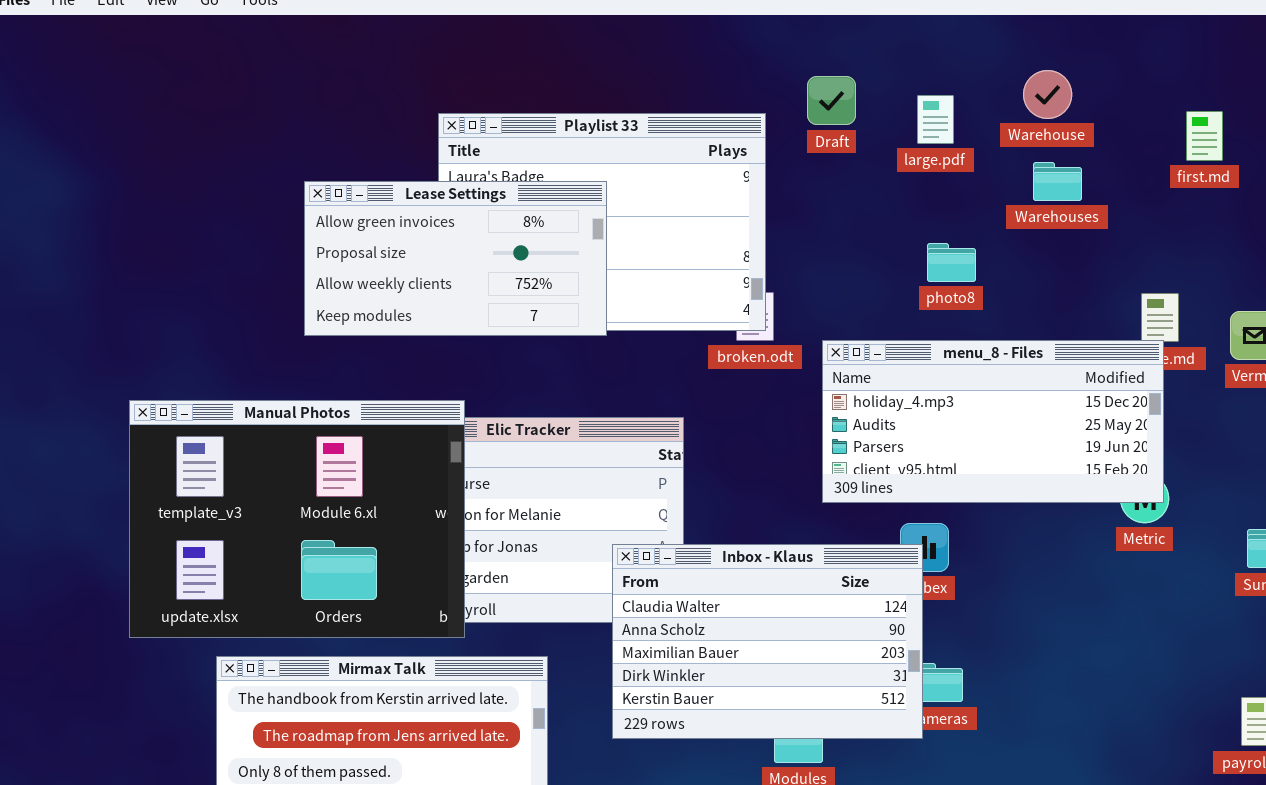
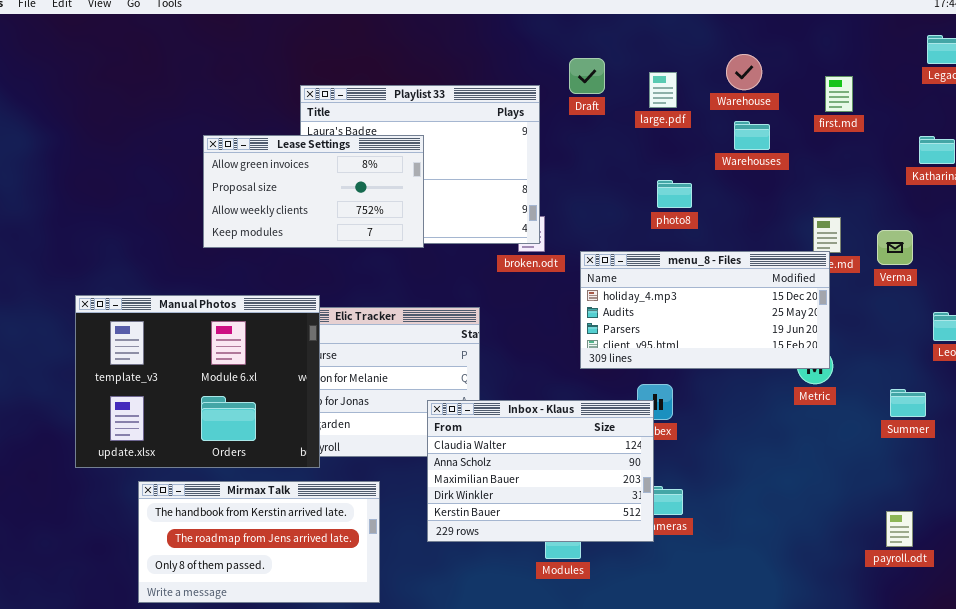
first.md: [1186,111,1223,161] -> [825,76,853,112], moved

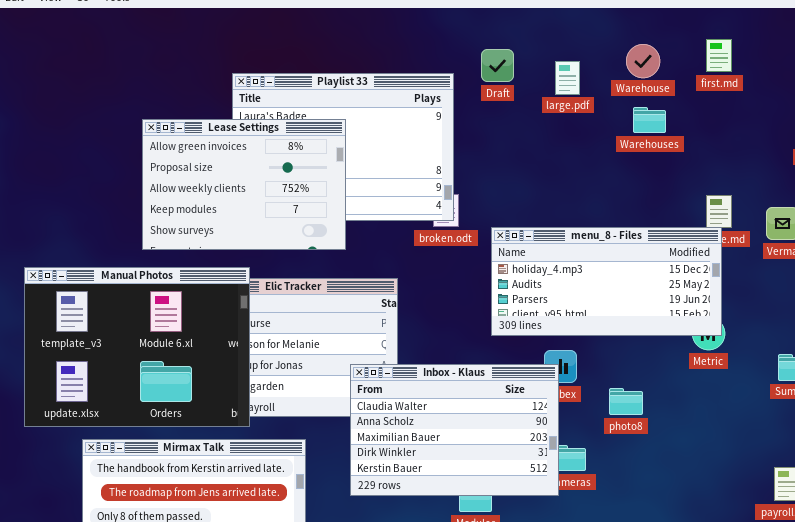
first.md: [825,76,853,112] -> [706,39,732,72], moved
Lease Settings: [203,135,424,248] -> [142,119,346,250], resized
photo8: [657,180,692,208] -> [609,388,643,415], moved

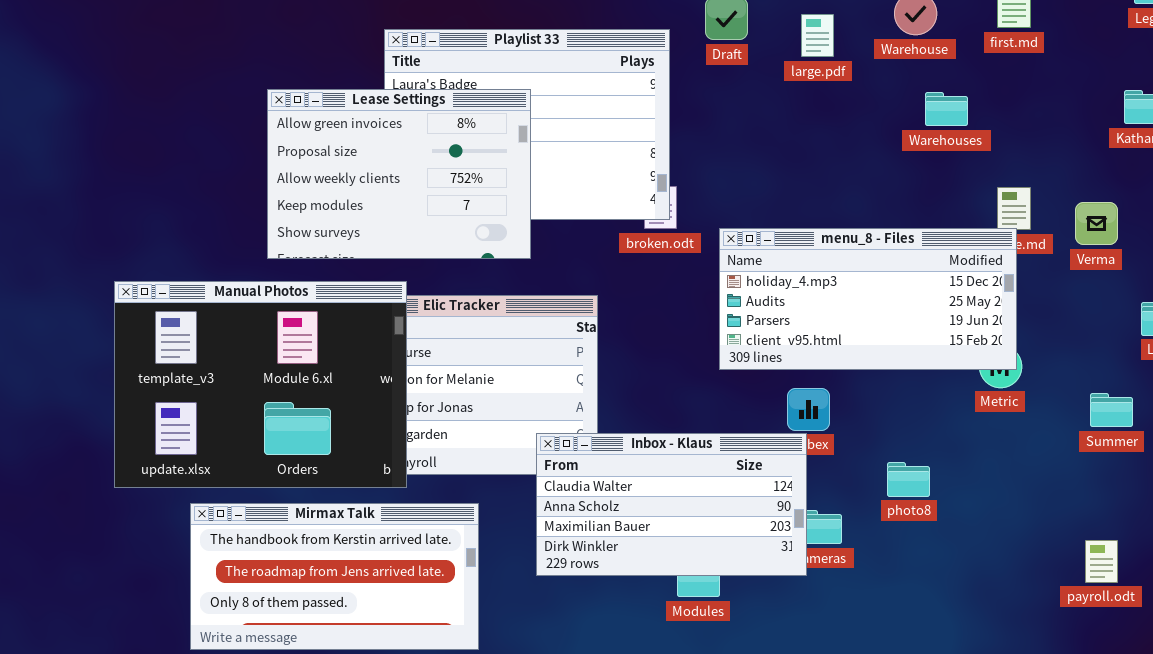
Warehouses: [633,107,666,133] -> [925,92,968,126], moved
Inbox - Klaus: [350,364,559,496] -> [536,433,807,576], resized
photo8: [609,388,643,415] -> [887,462,930,497], moved

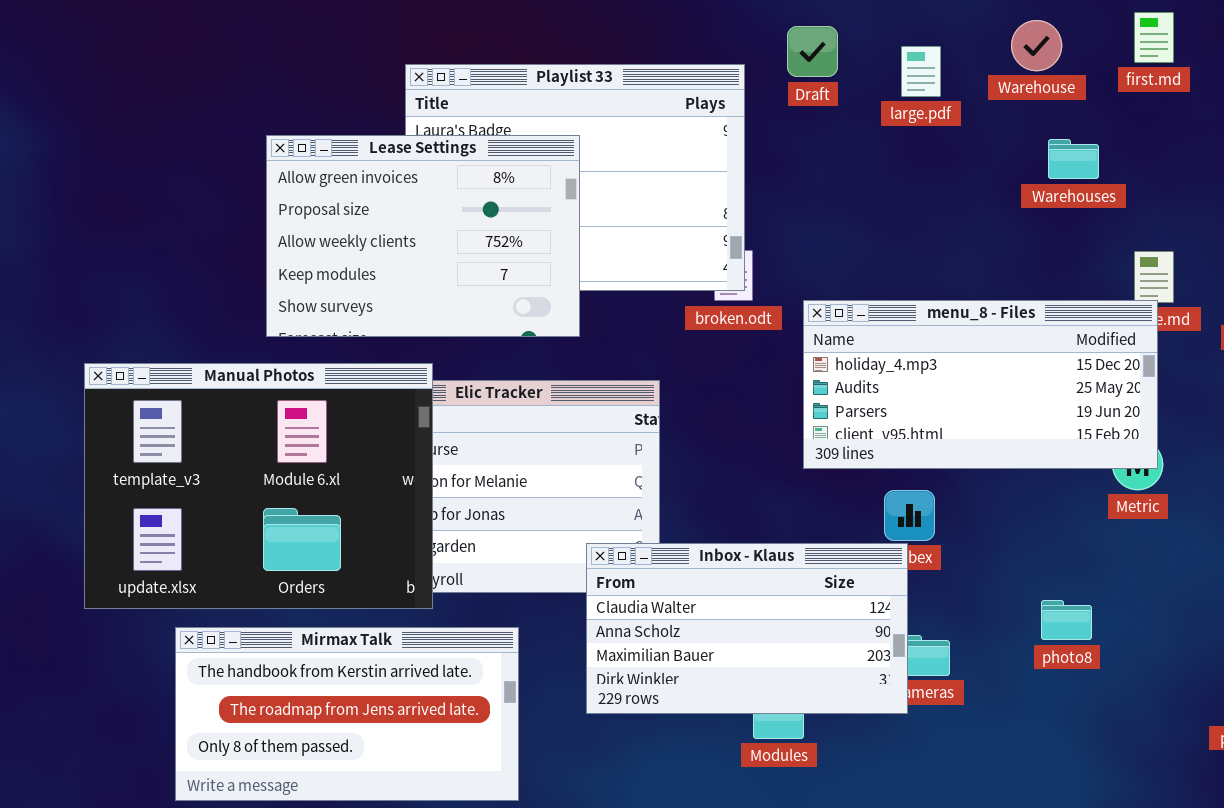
photo8: [887,462,930,497] -> [1041,600,1092,640], moved

